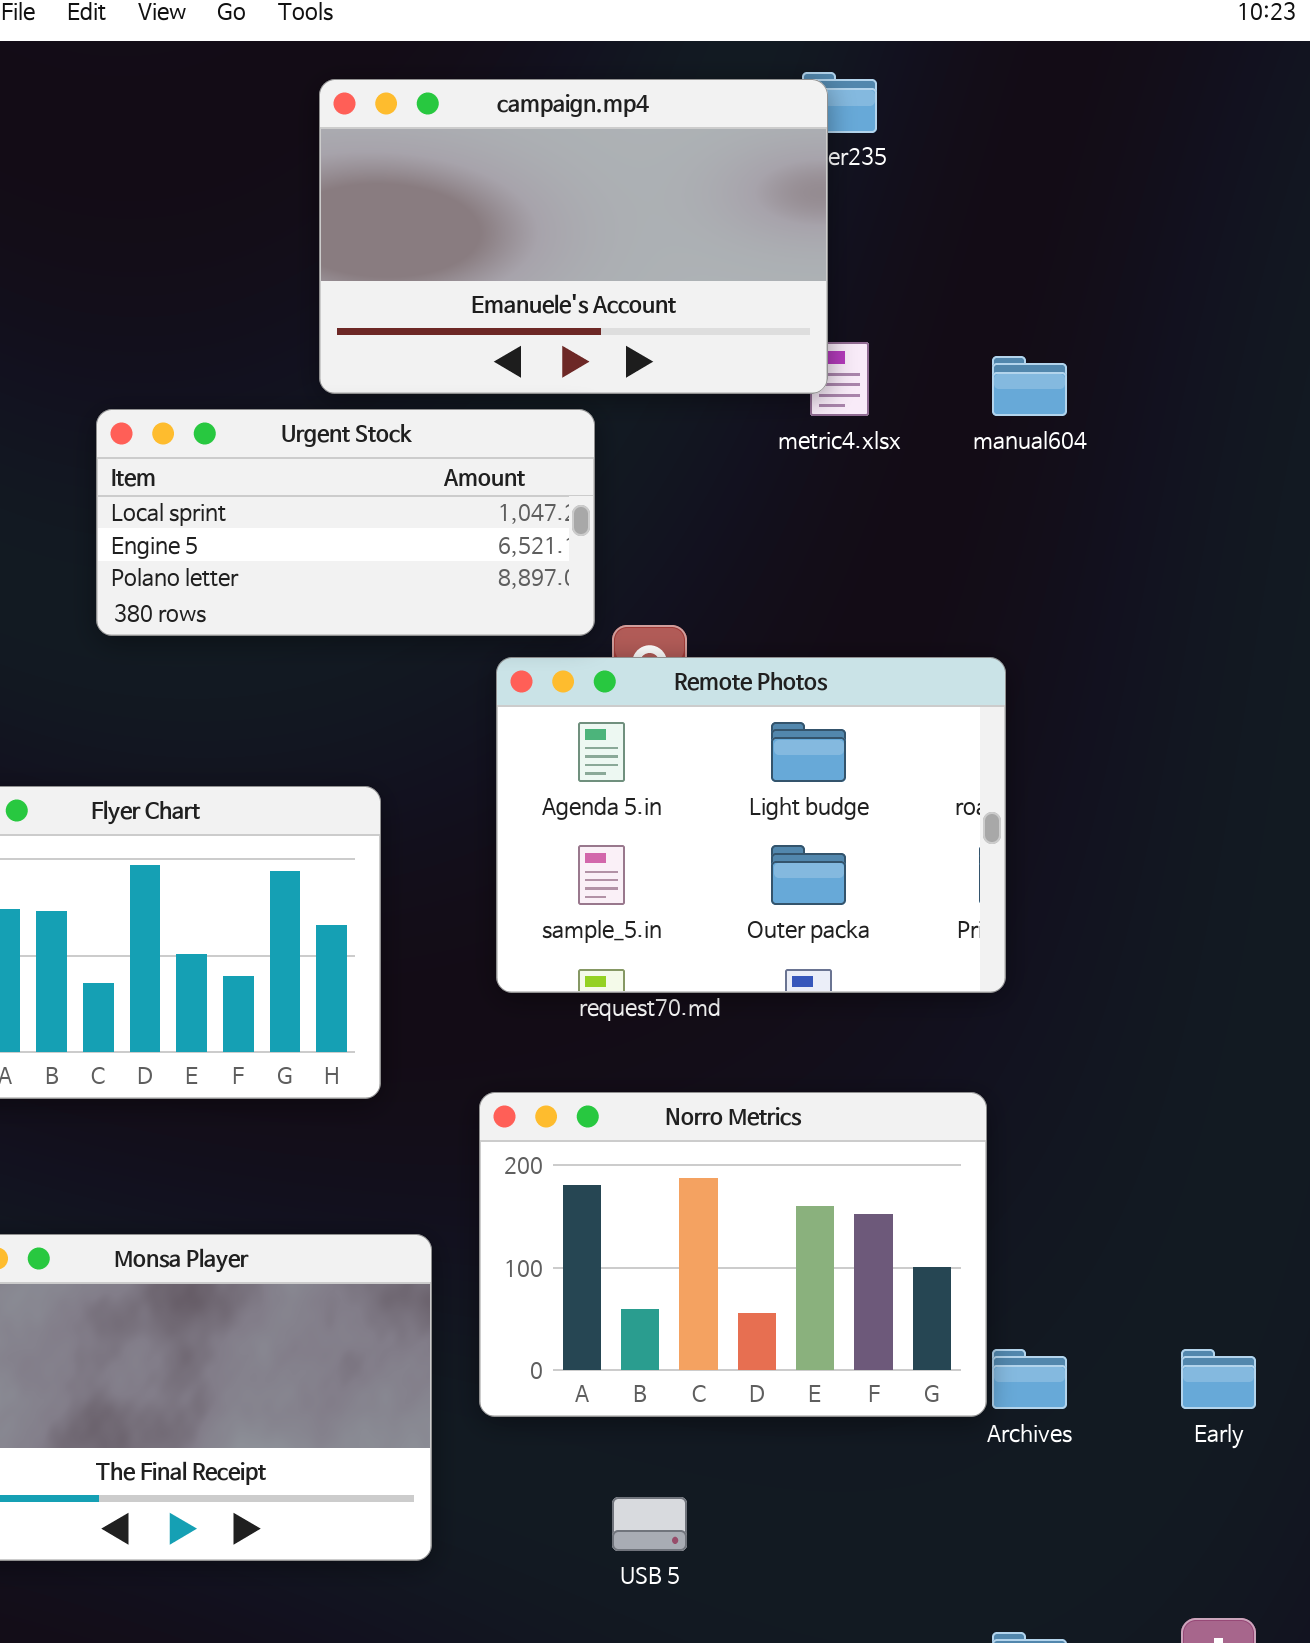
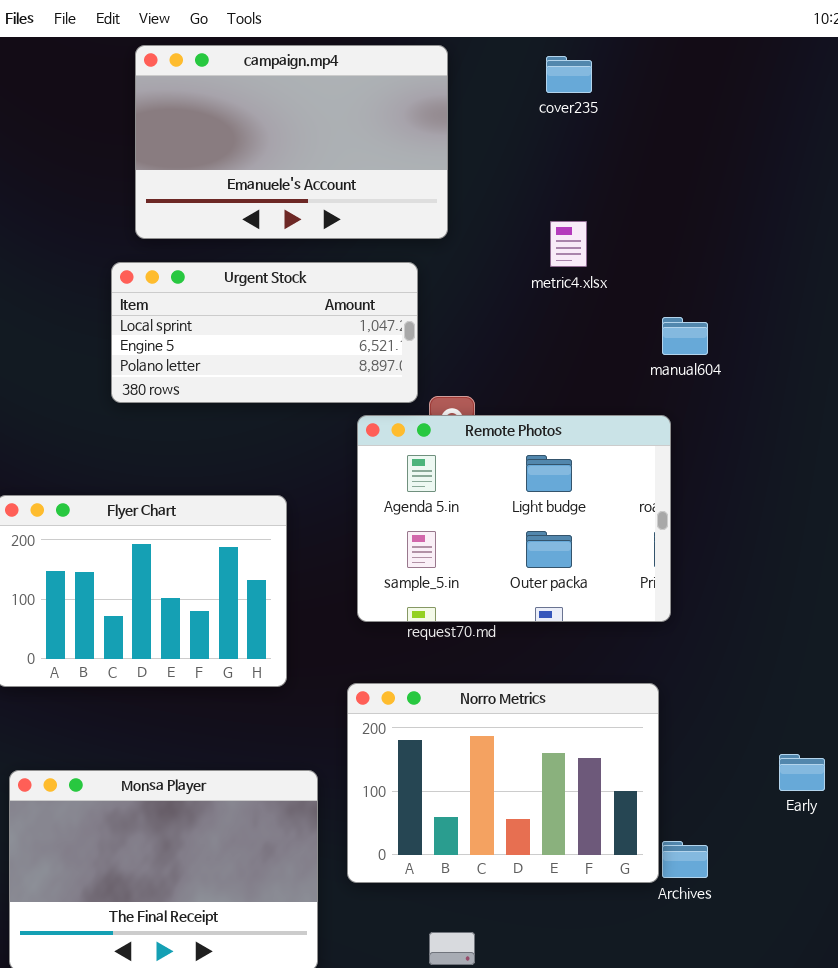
campaign.mp4: [319,79,828,394] -> [135,45,448,239], moved
manual604: [992,356,1067,416] -> [662,317,708,355], moved
Early: [1181,1349,1256,1409] -> [779,754,825,791], moved

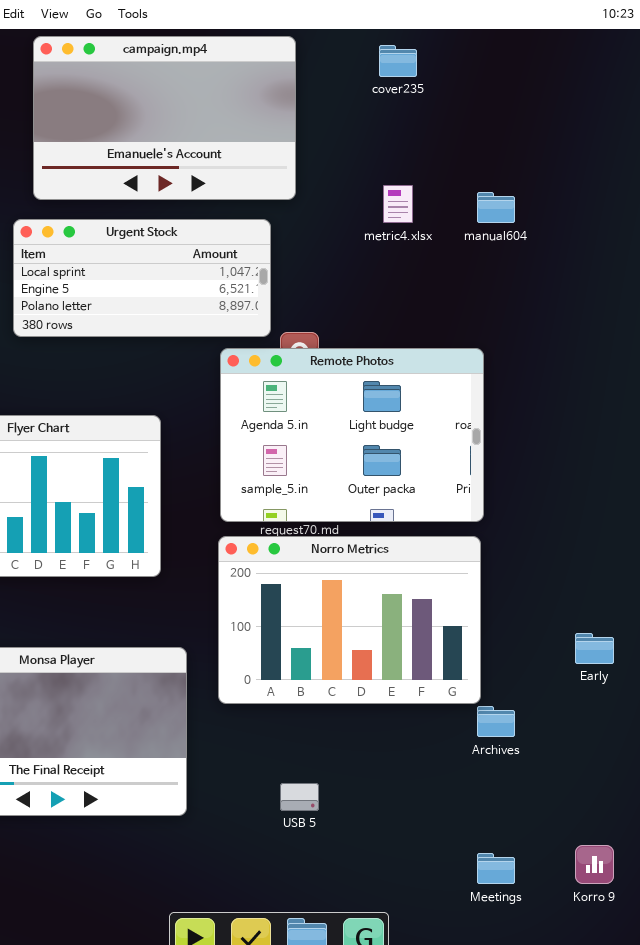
manual604: [662,317,708,355] -> [477,192,515,223], moved
Norro Metrics: [347,683,659,883] -> [218,536,481,704], moved

